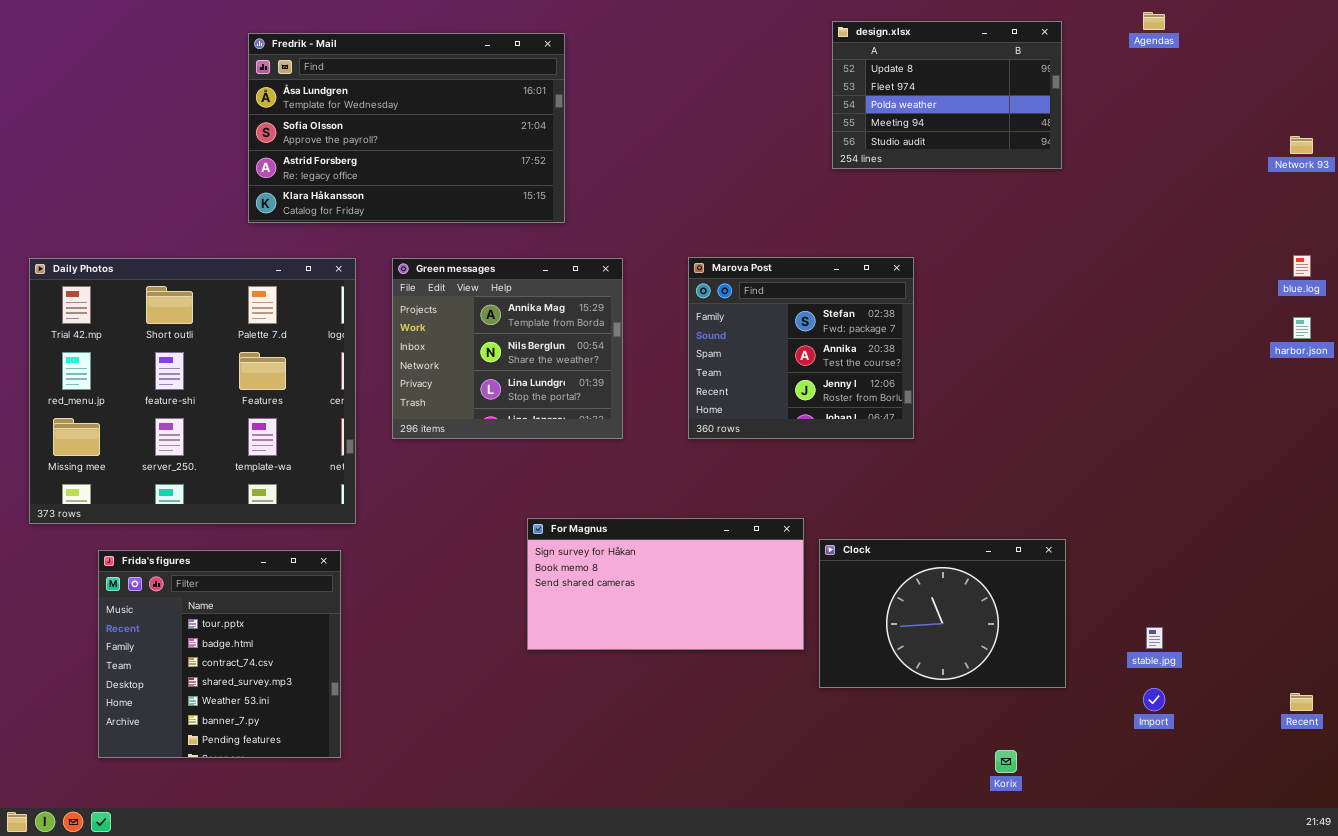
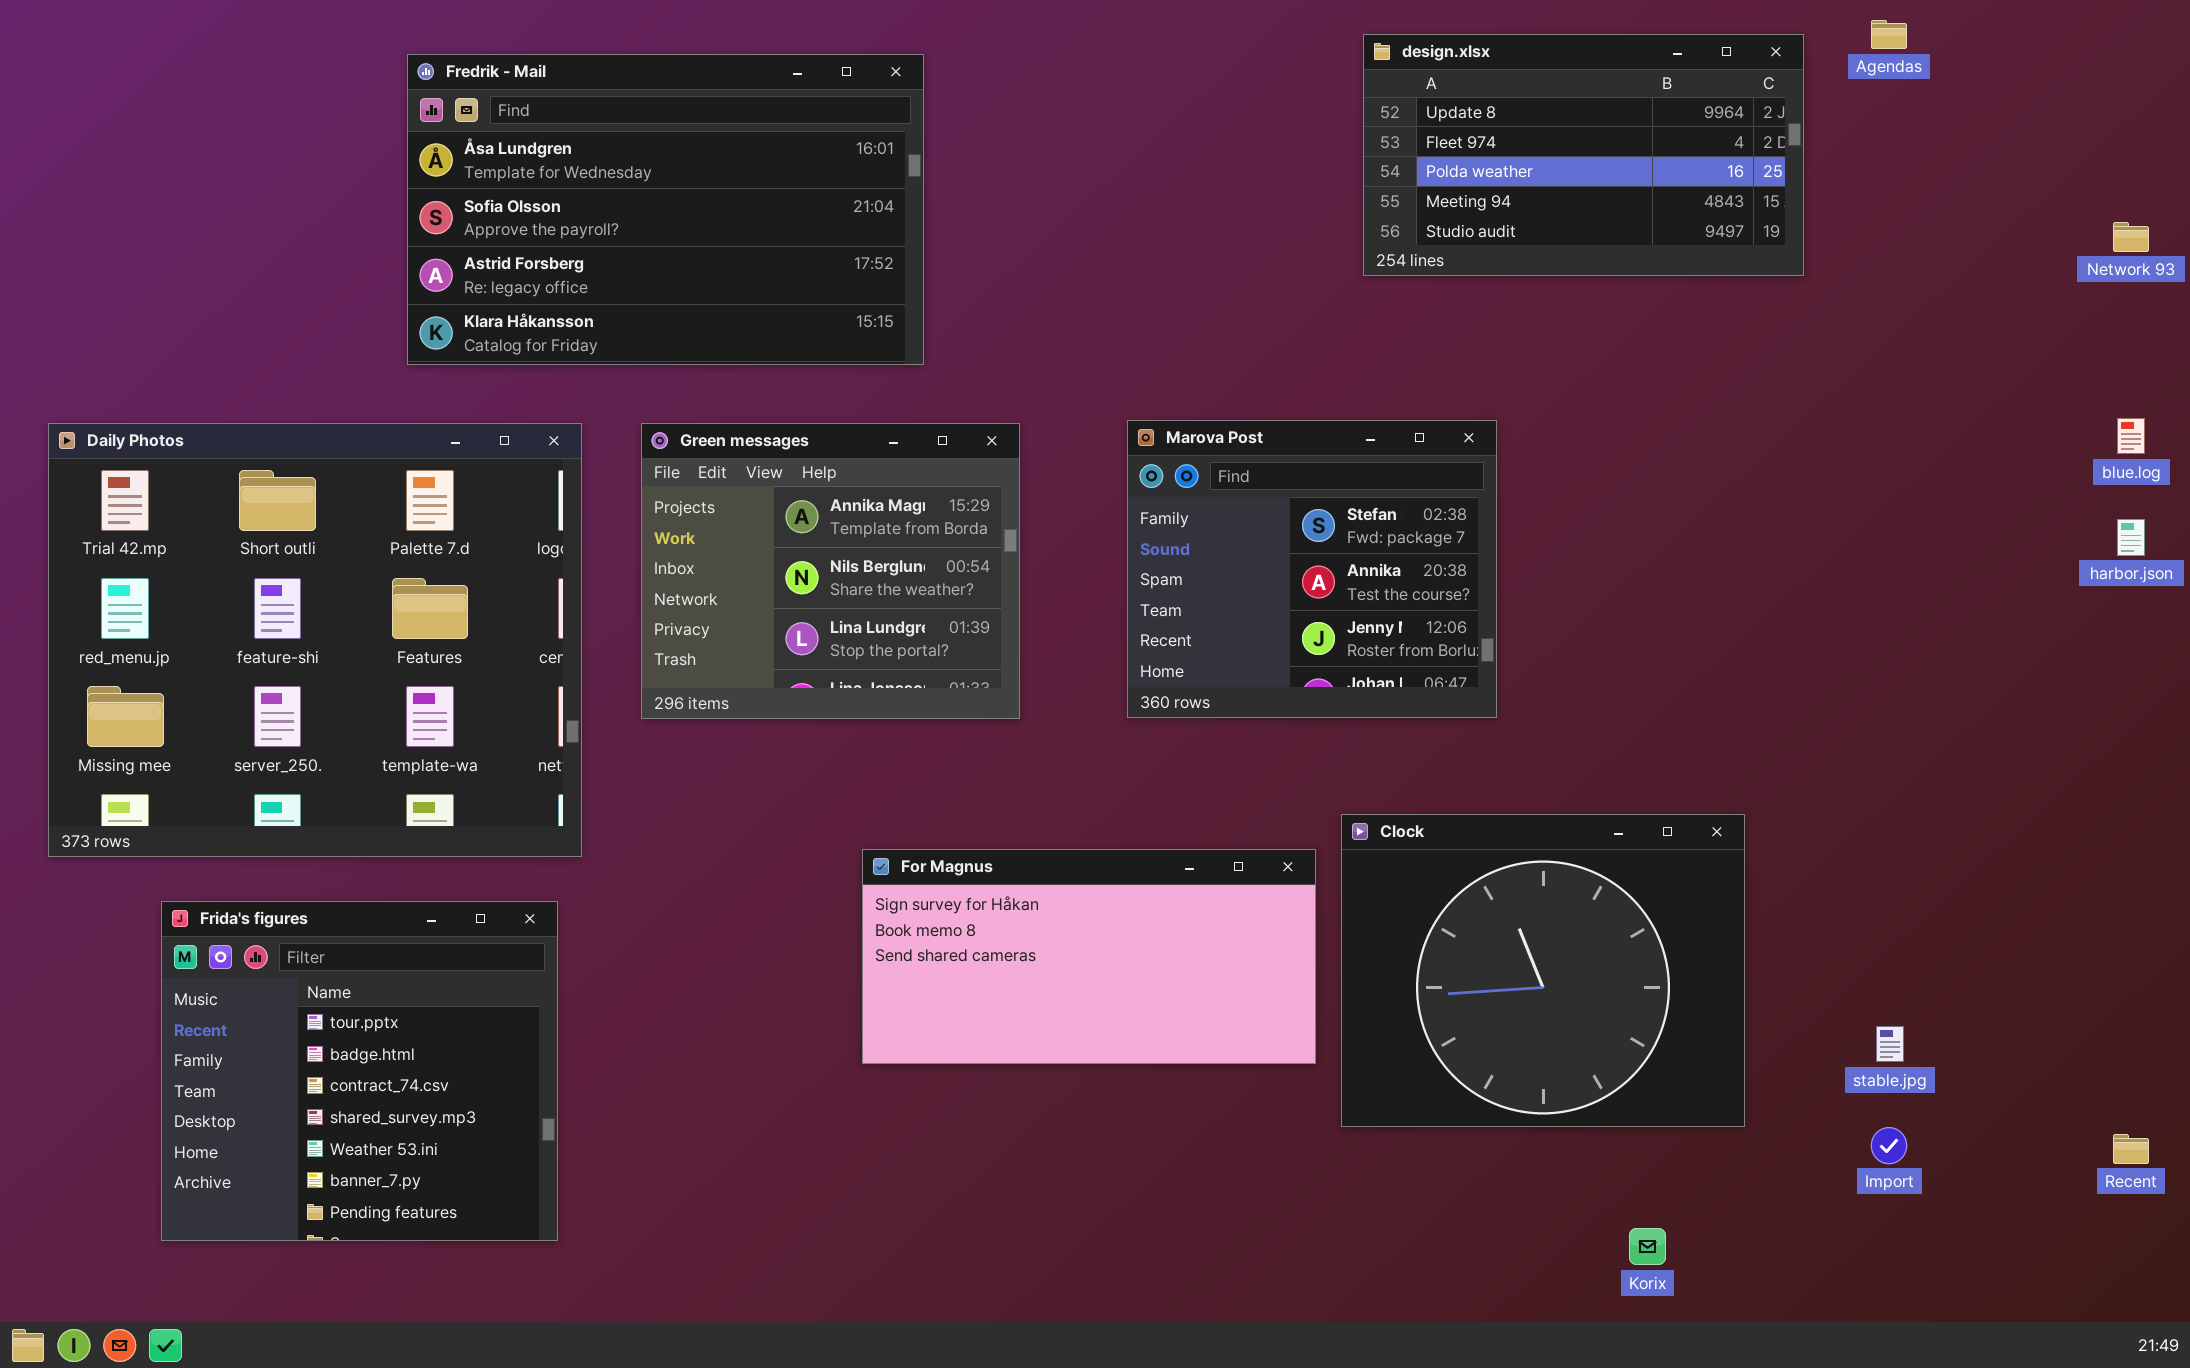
design.xlsx: [832,21,1062,169] -> [1363,34,1804,276], resized
Clock: [819,539,1066,688] -> [1341,814,1745,1127], resized

